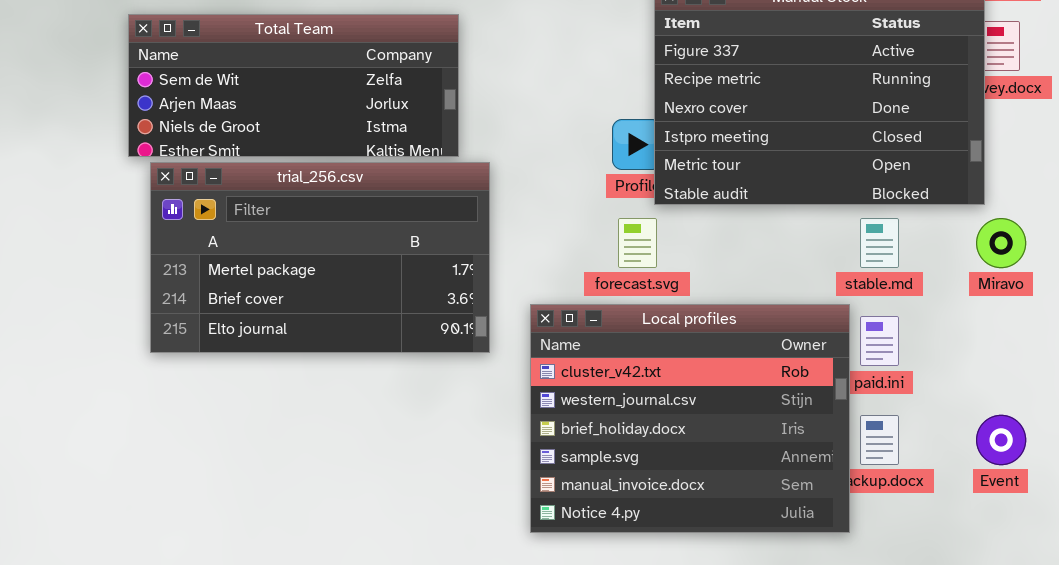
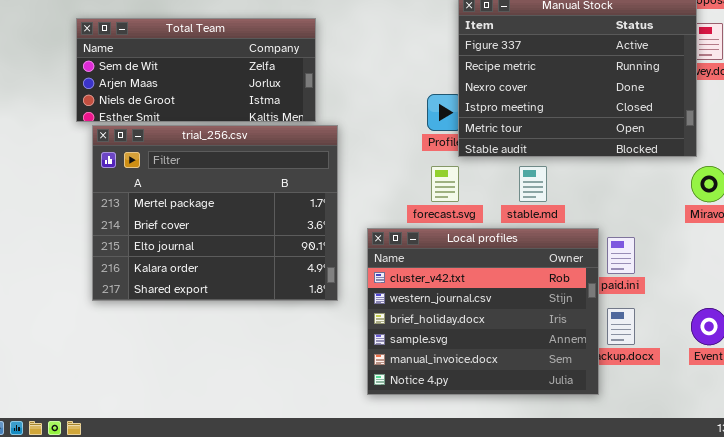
trial_256.csv: [150,162,490,353] -> [92,125,338,301], resized
stable.md: [860,218,899,268] -> [519,166,547,202], moved

